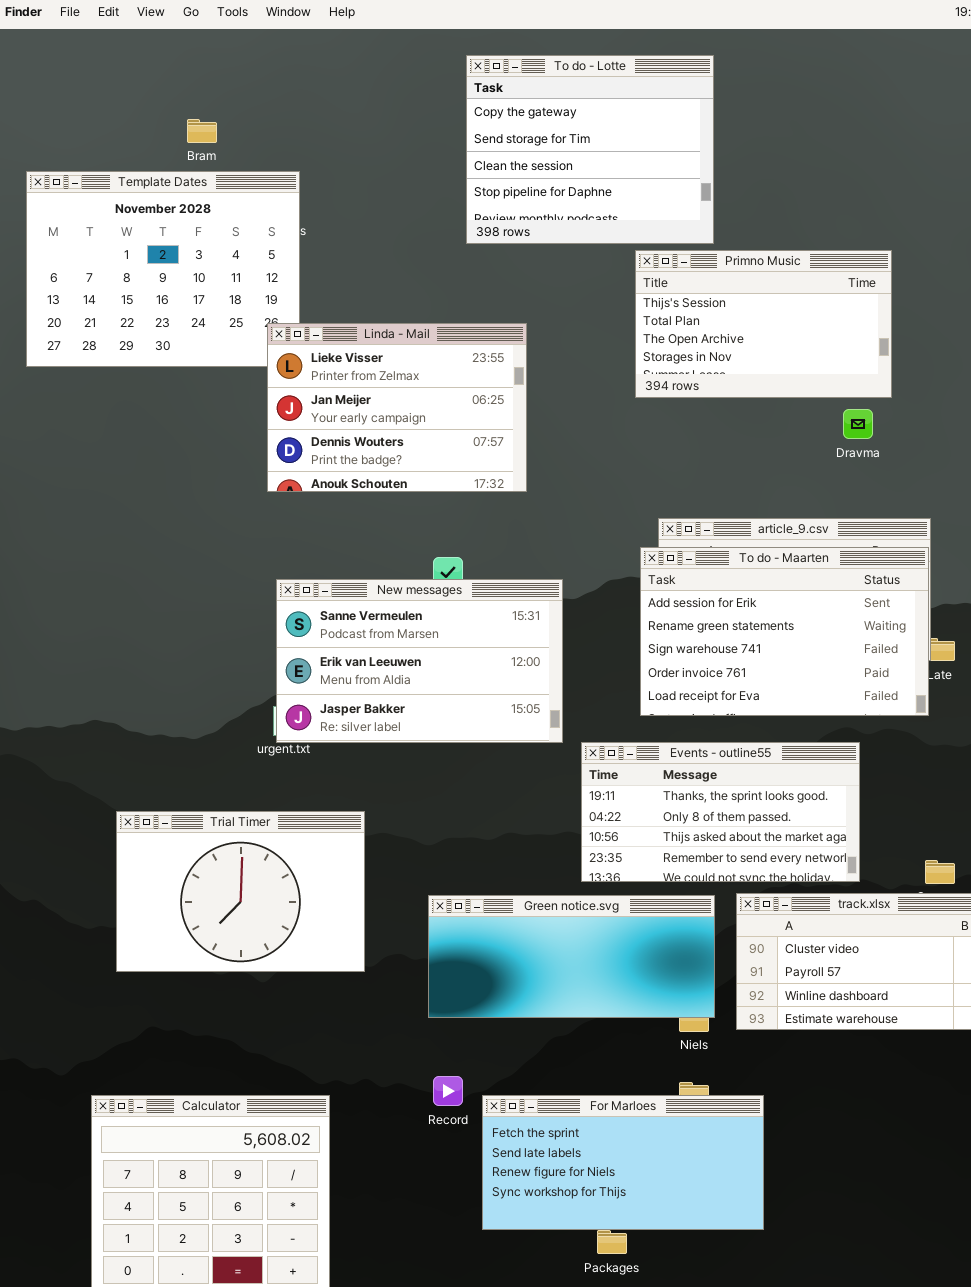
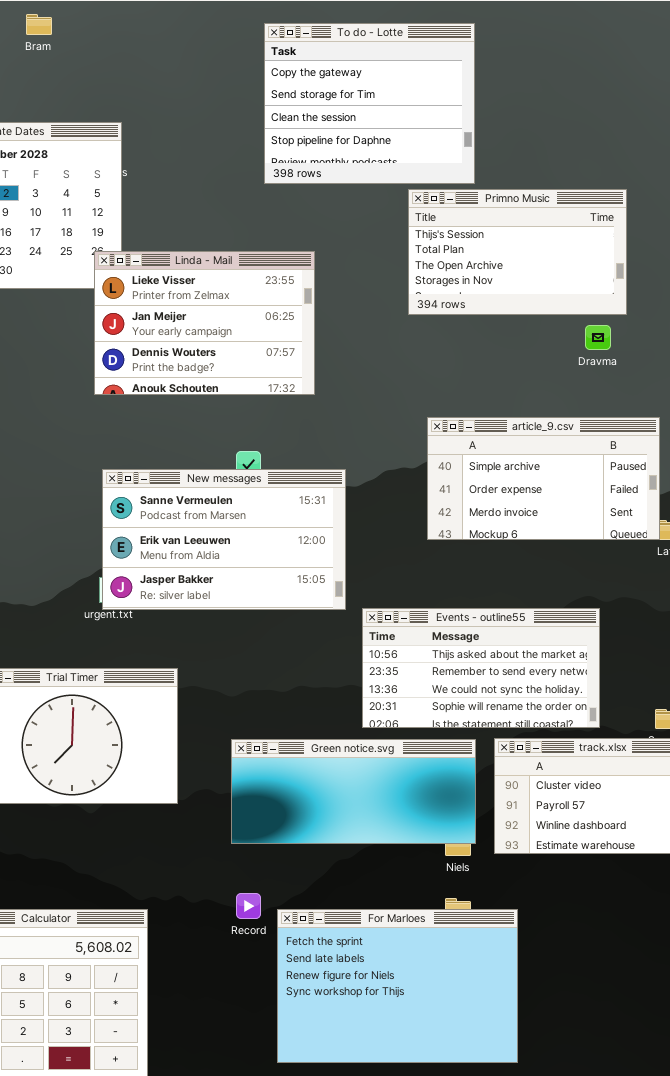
Bram: [187,119,217,143] -> [26,14,52,35], moved
To do - Maarten: [640,547,929,716] -> none, closed
Events - outline55: [581,742,860,882] -> [362,608,600,728], scrolled down 2 rows
For Marloes: [482,1095,764,1230] -> [277,909,518,1063], resized

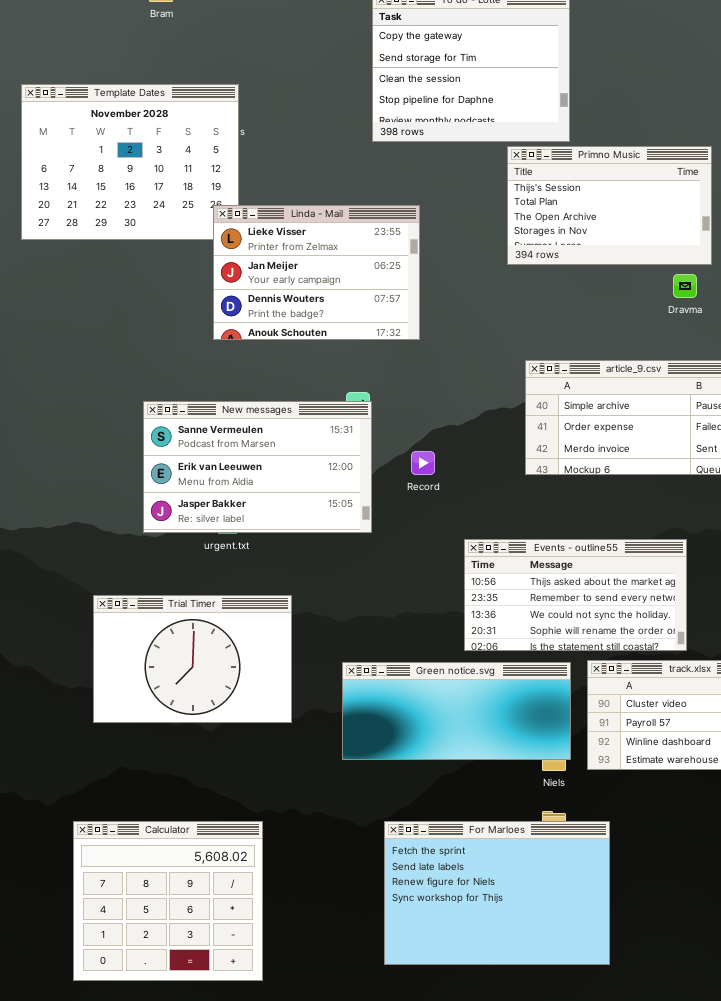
New messages: [102,469,346,610] -> [143,401,372,533], moved
Record: [236,893,261,919] -> [411,451,435,475], moved

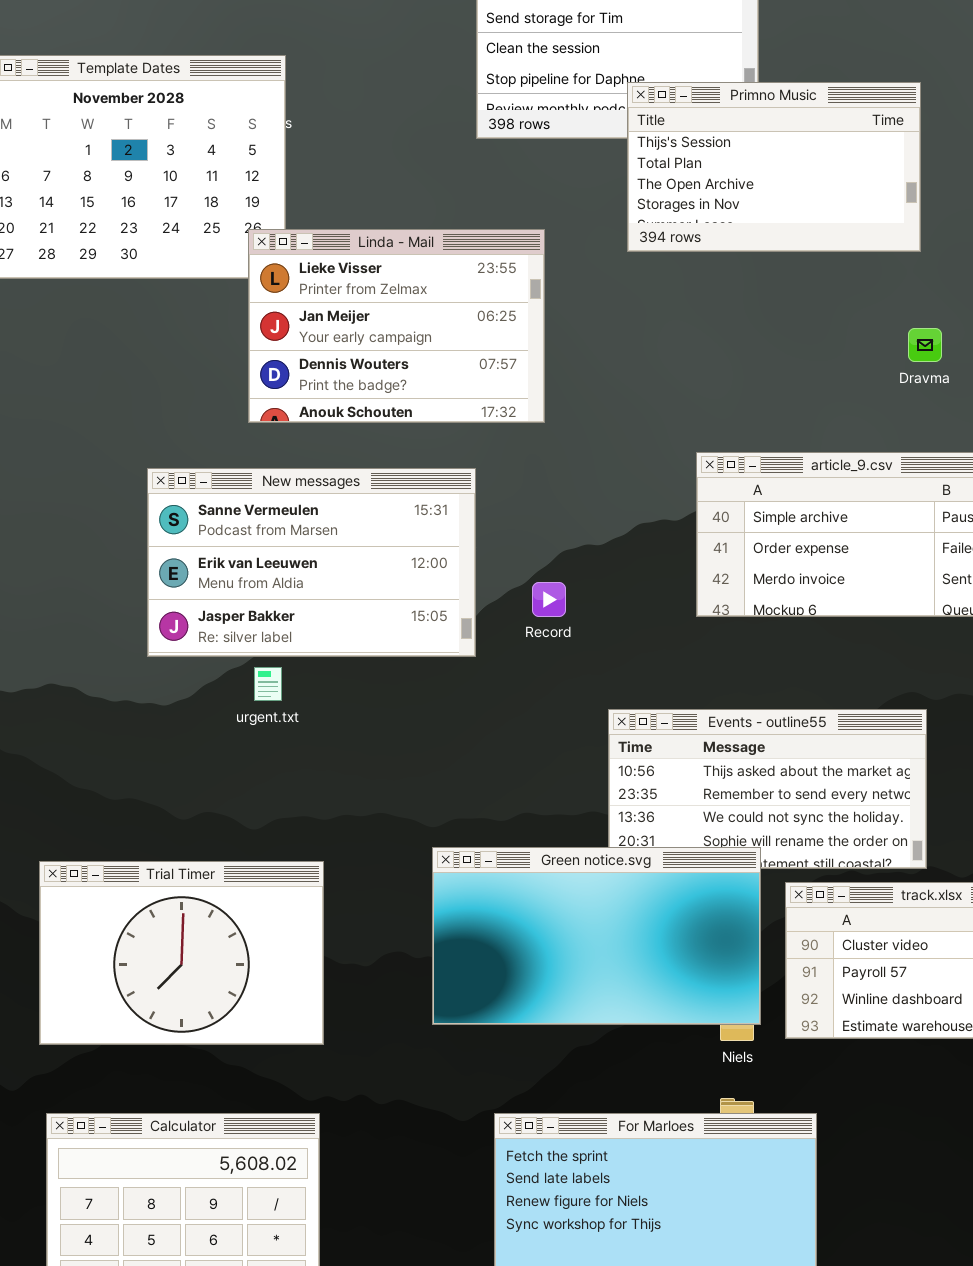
Primno Music: [507,146,712,265] -> [627,82,921,252], moved
New messages: [143,401,372,533] -> [147,468,476,657], moved
Trial Timer: [93,595,292,723] -> [39,861,324,1045], moved
Green notice.svg: [342,662,571,760] -> [432,847,761,1025], resized

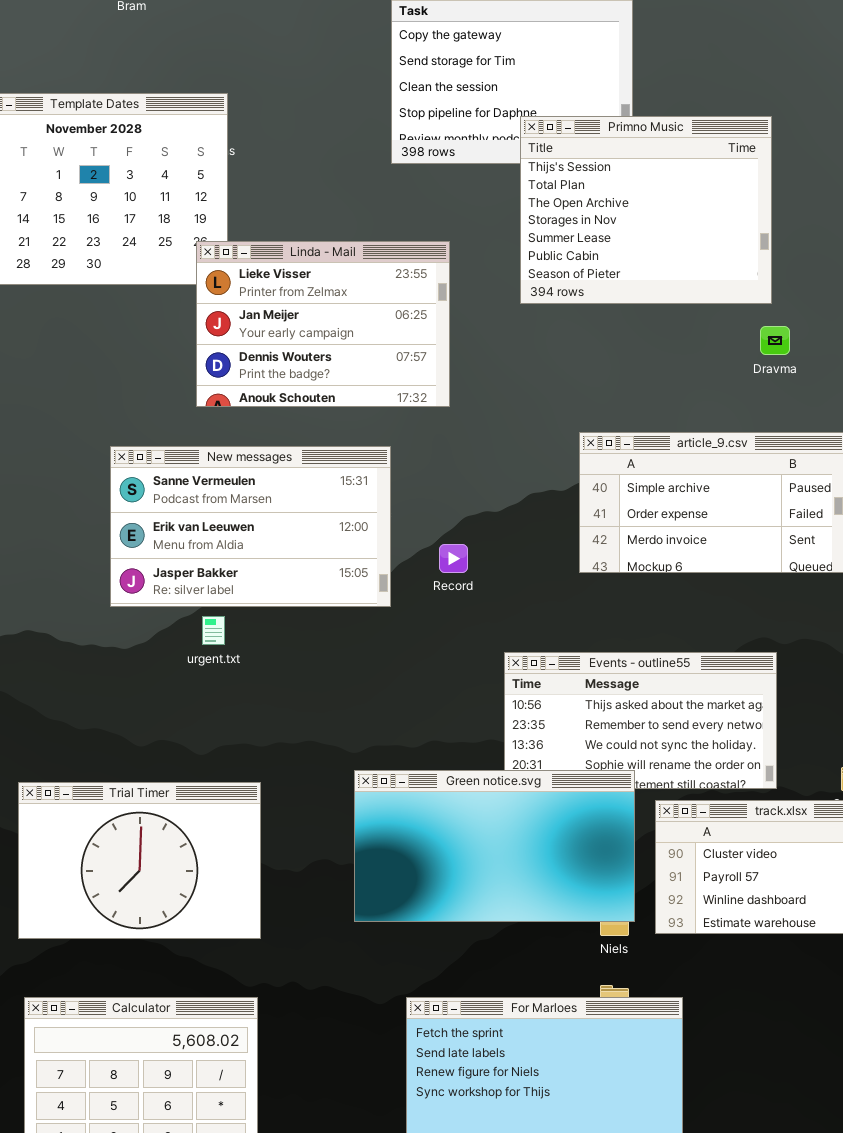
Primno Music: [627,82,921,252] -> [520,116,772,304], resized

